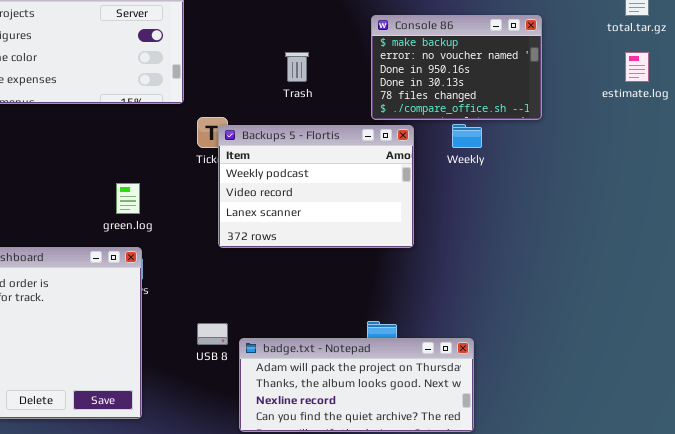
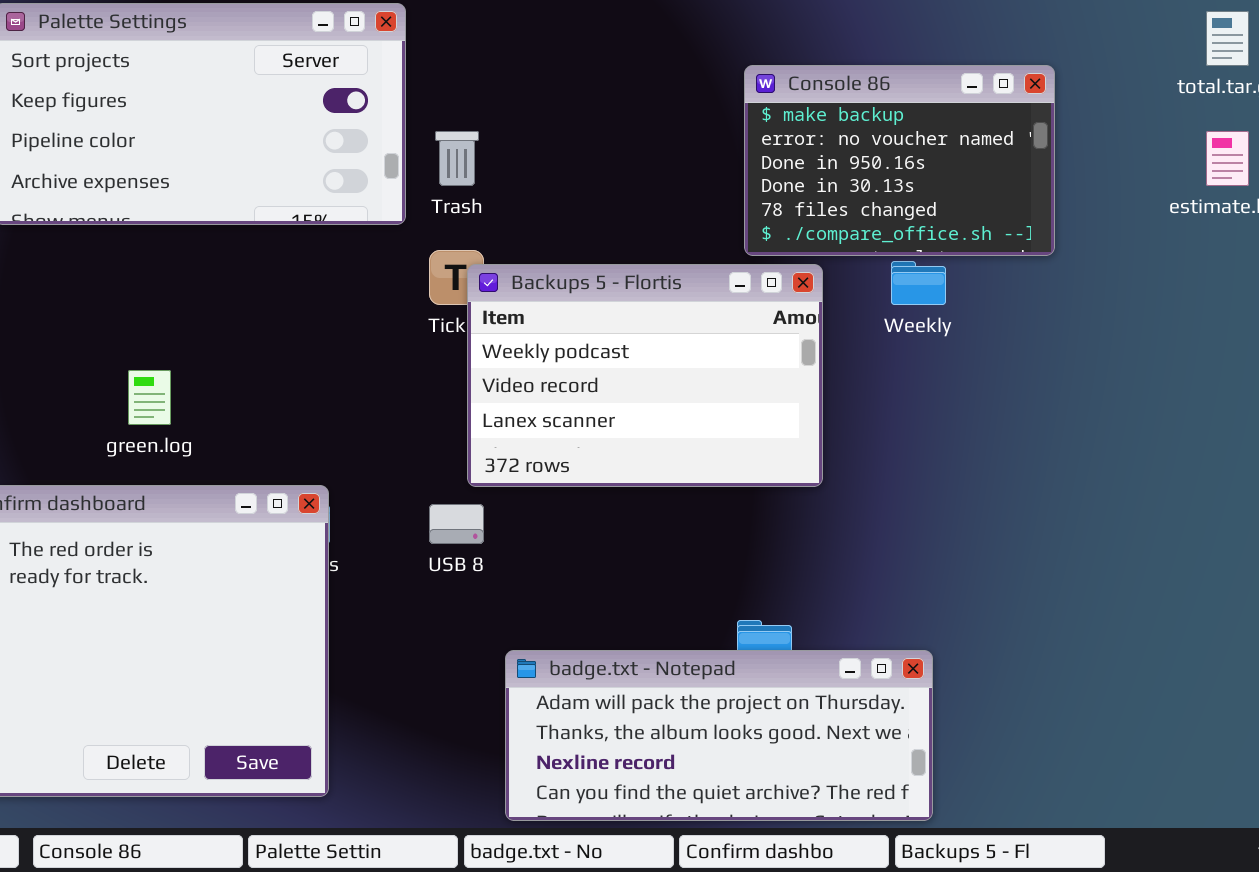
Trash: [285,52,309,82] -> [435,131,479,186], moved
green.log: [116,183,140,214] -> [128,370,171,425], moved
USB 8: [197,323,228,345] -> [429,504,484,544], moved

